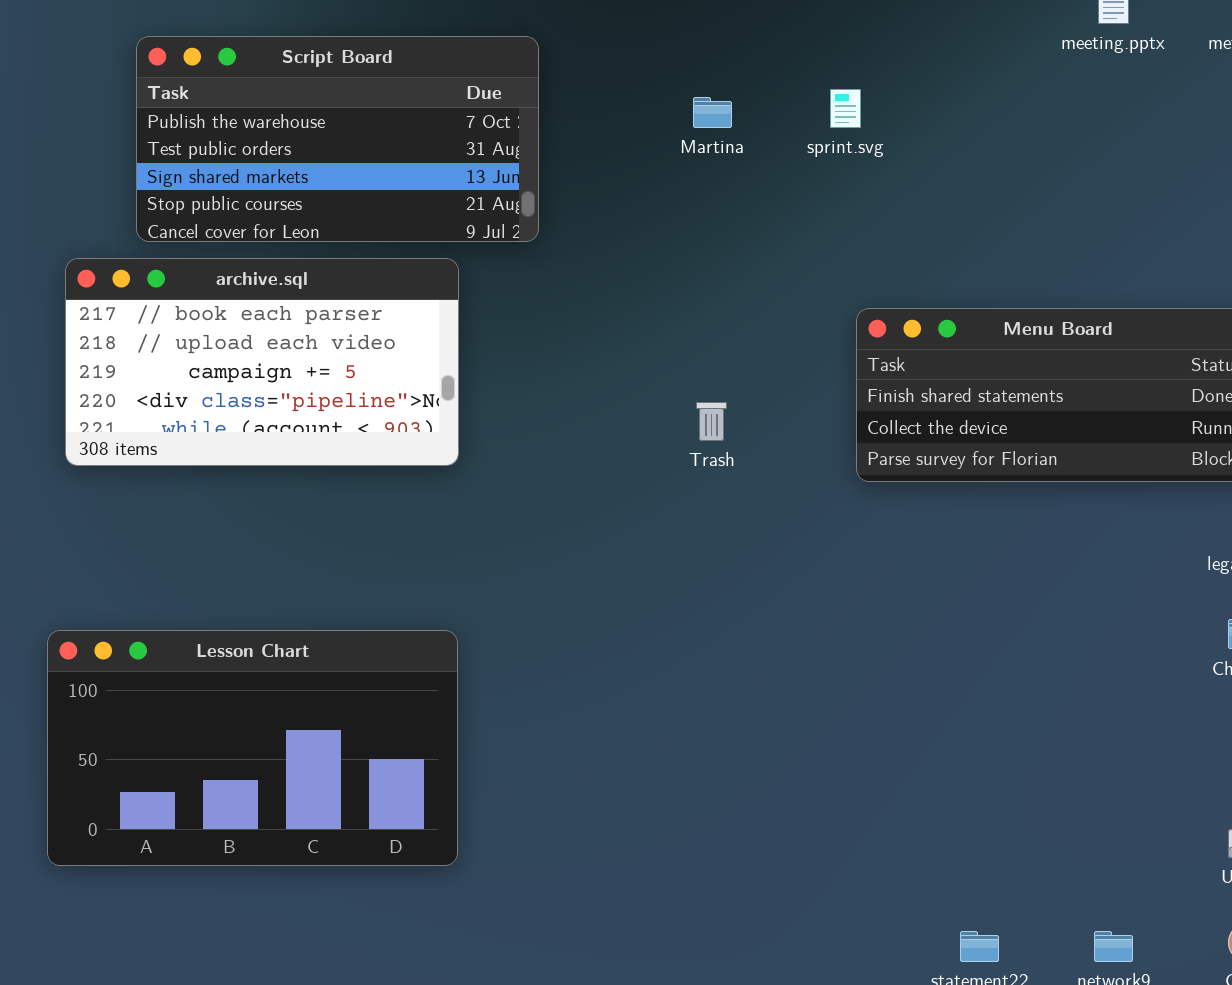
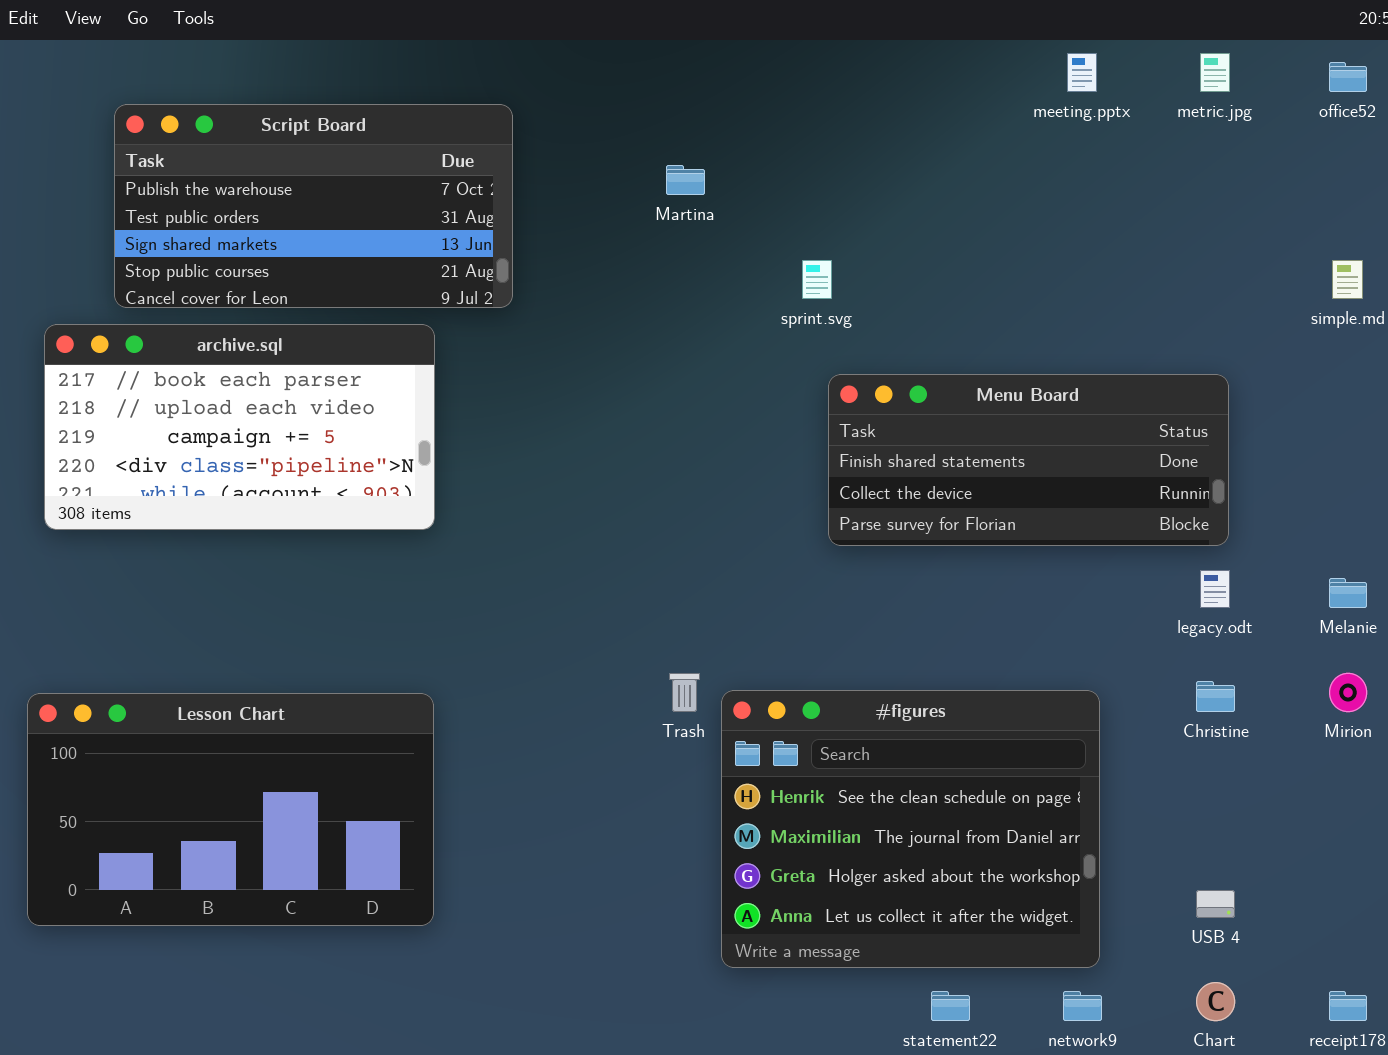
sprint.svg: [830,89,861,128] -> [802,260,832,299], moved
Trash: [696,402,727,441] -> [669,673,700,712], moved
#figures: none -> [721,690,1100,968], opened

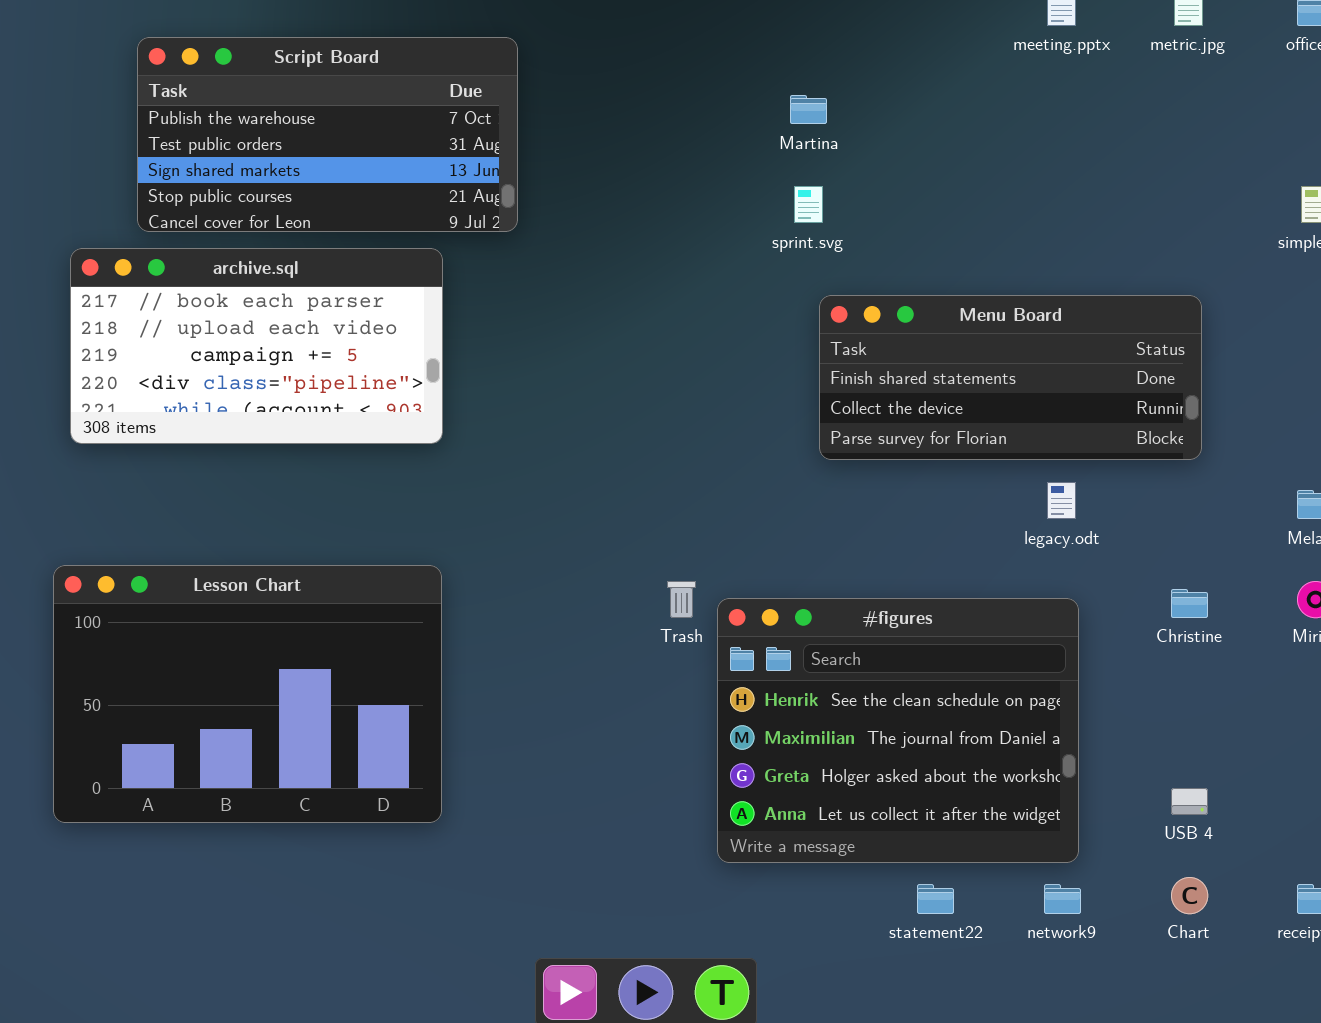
Martina: [666,165,705,195] -> [790,95,827,124], moved
legacy.odt: [1200,570,1230,608] -> [1047,482,1076,519], moved
Lesson Chart: [27,693,434,926] -> [53,565,442,823], resized

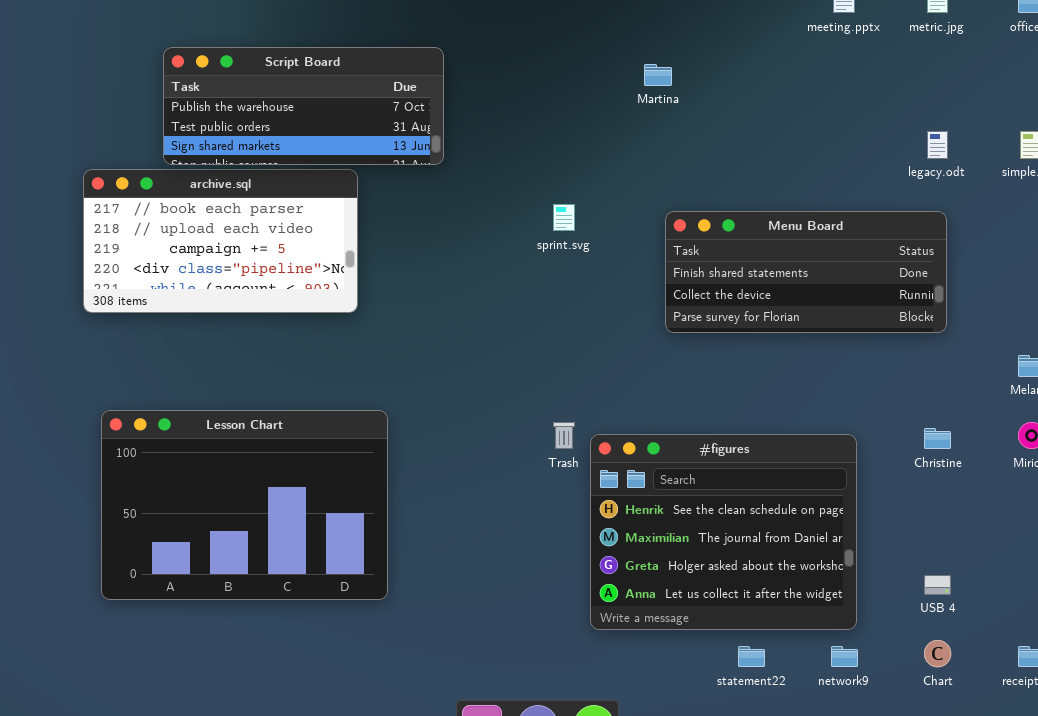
Script Board: [137,37,518,232] -> [163,47,444,165], resized
sprint.svg: [794,186,823,223] -> [553,204,575,231], moved
archive.sql: [70,248,443,444] -> [83,169,358,313], moved
legacy.odt: [1047,482,1076,519] -> [927,131,948,159], moved

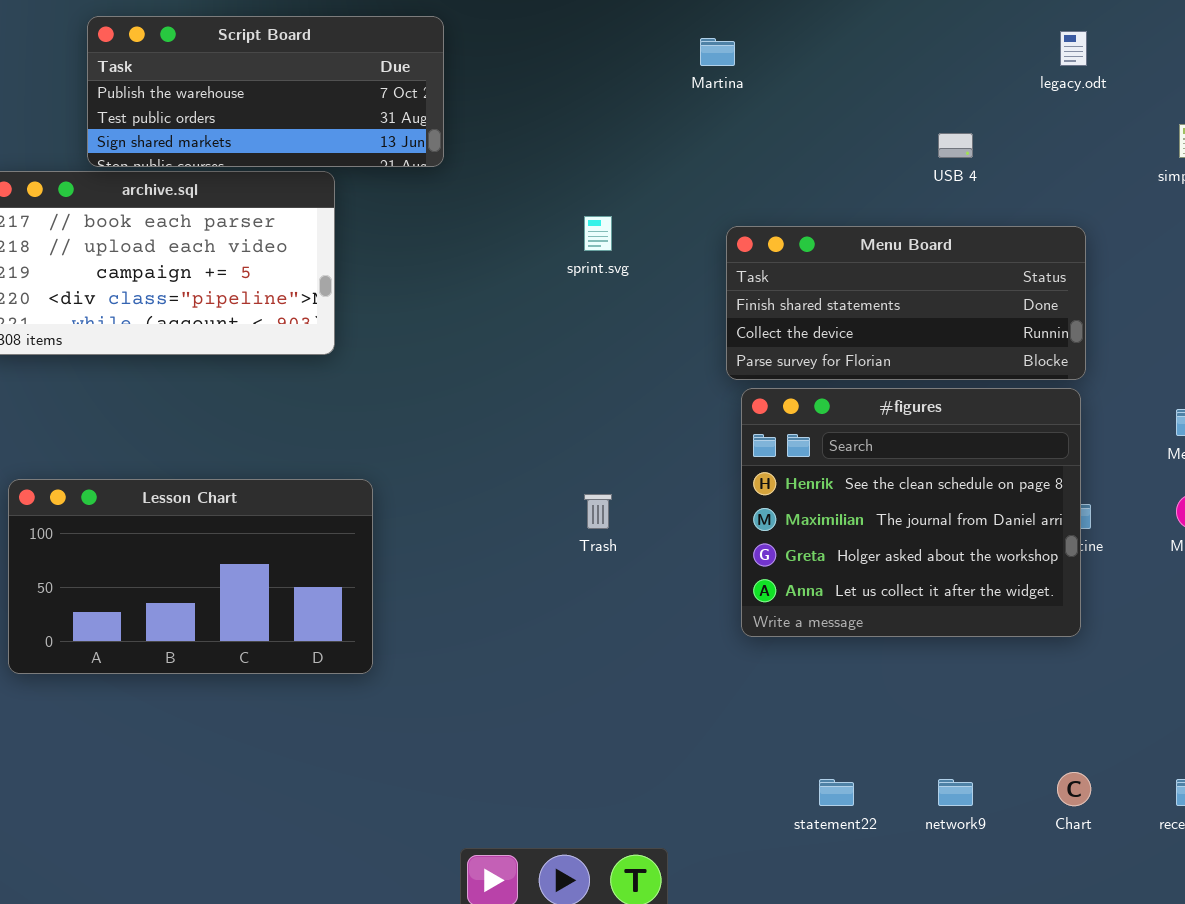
legacy.odt: [927,131,948,159] -> [1060,31,1087,66], moved
Lesson Chart: [101,410,388,600] -> [8,479,373,674], resized
#figures: [590,434,857,630] -> [741,388,1081,637], moved
USB 4: [924,575,951,595] -> [938,133,973,158], moved

